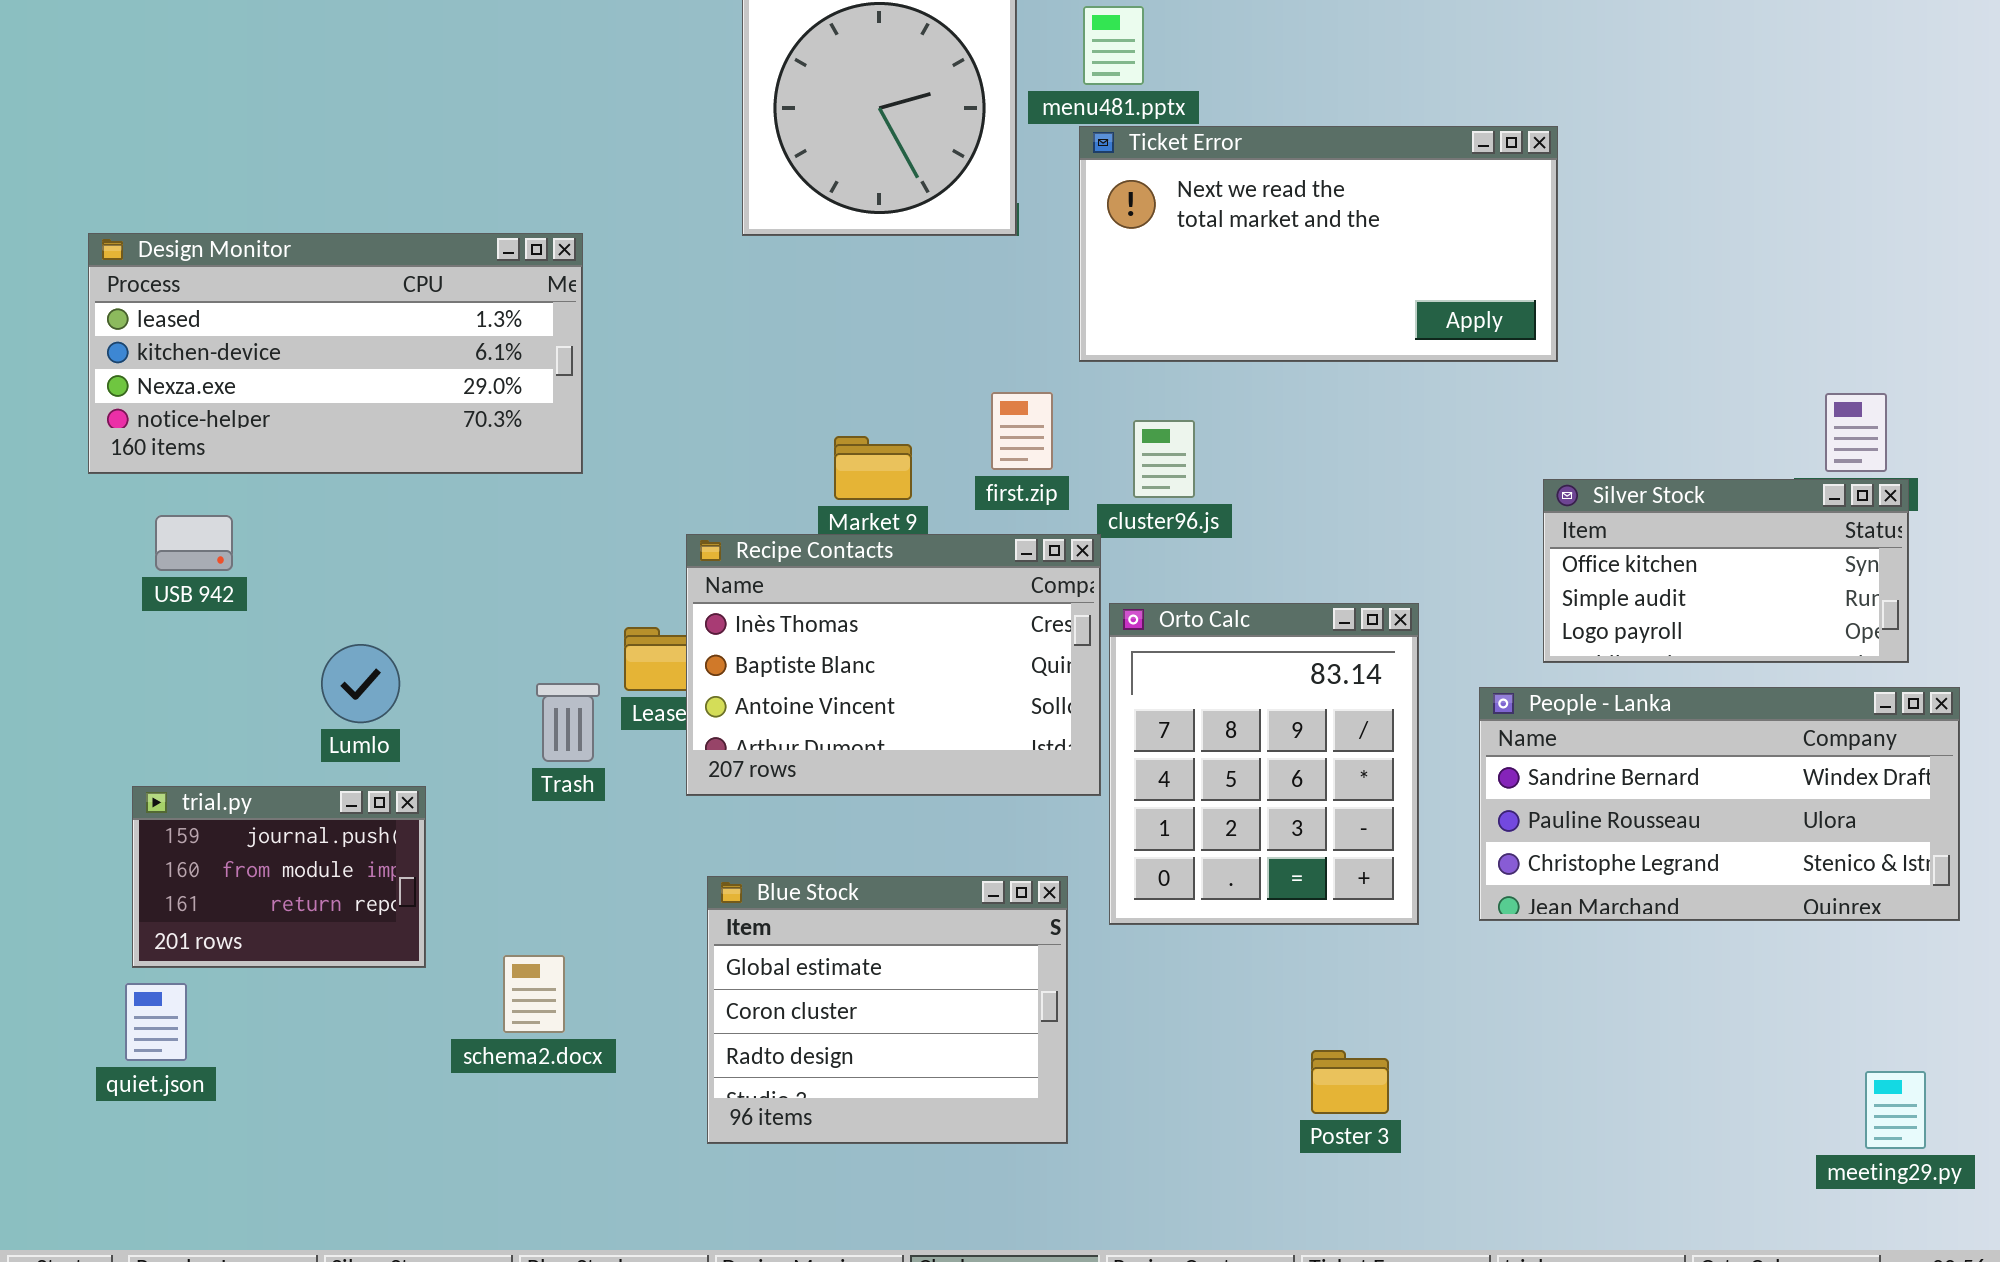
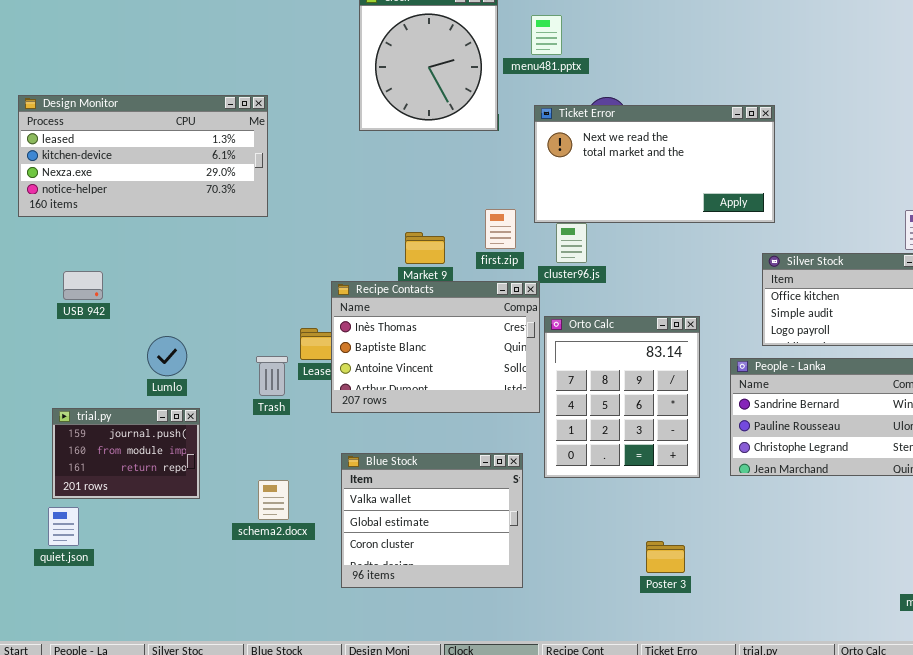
Ticket Error: [1079,126,1558,362] -> [534,105,775,223], moved
Design Monitor: [88,233,583,474] -> [18,95,268,217], moved
Blue Stock: [707,876,1068,1144] -> [341,453,523,588], scrolled up 1 row
schema2.docx: [503,955,565,1033] -> [258,480,289,520], moved

